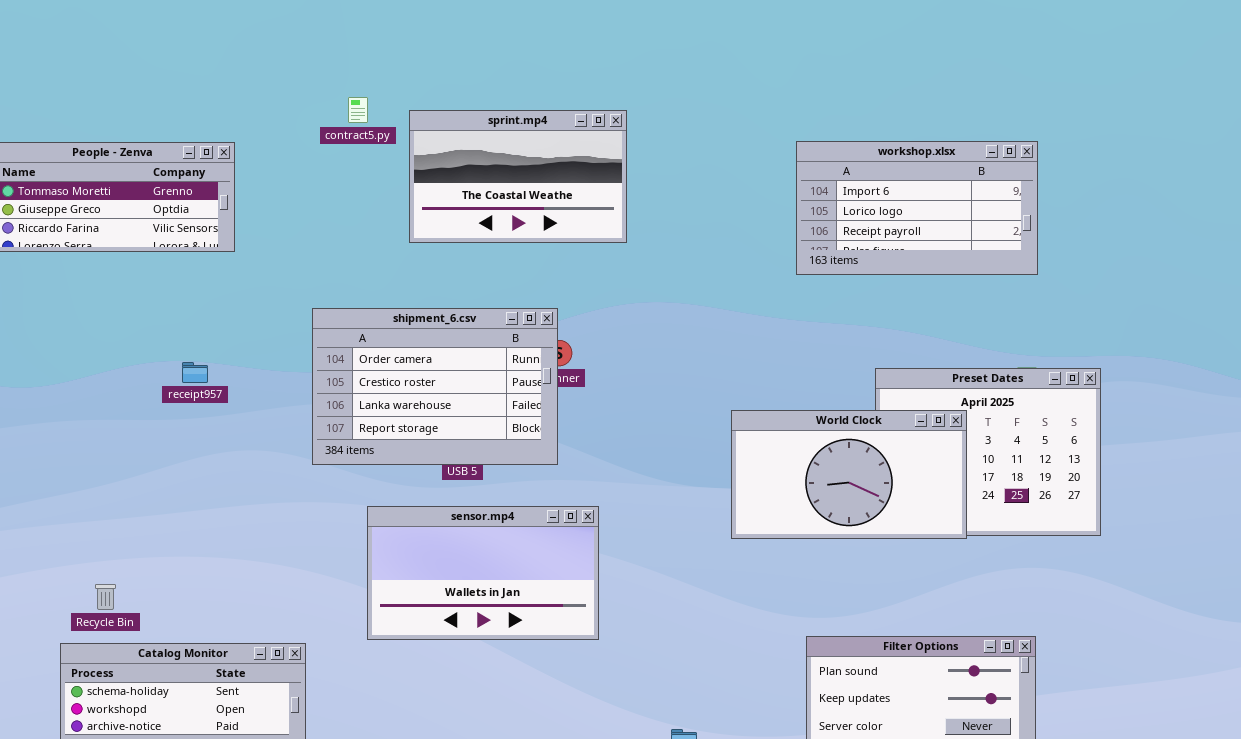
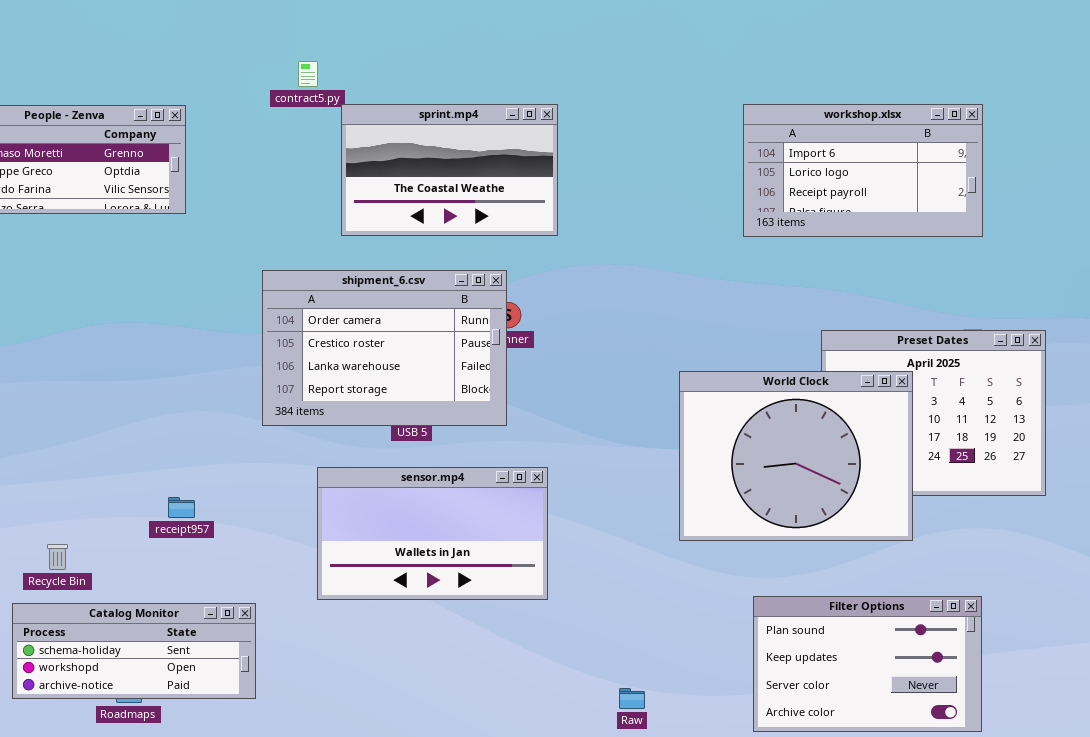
sprint.mp4: [409,110,627,243] -> [341,104,558,236], moved
receipt957: [182,362,208,383] -> [168,497,195,518], moved
World Clock: [731,410,967,539] -> [679,371,913,541], resized

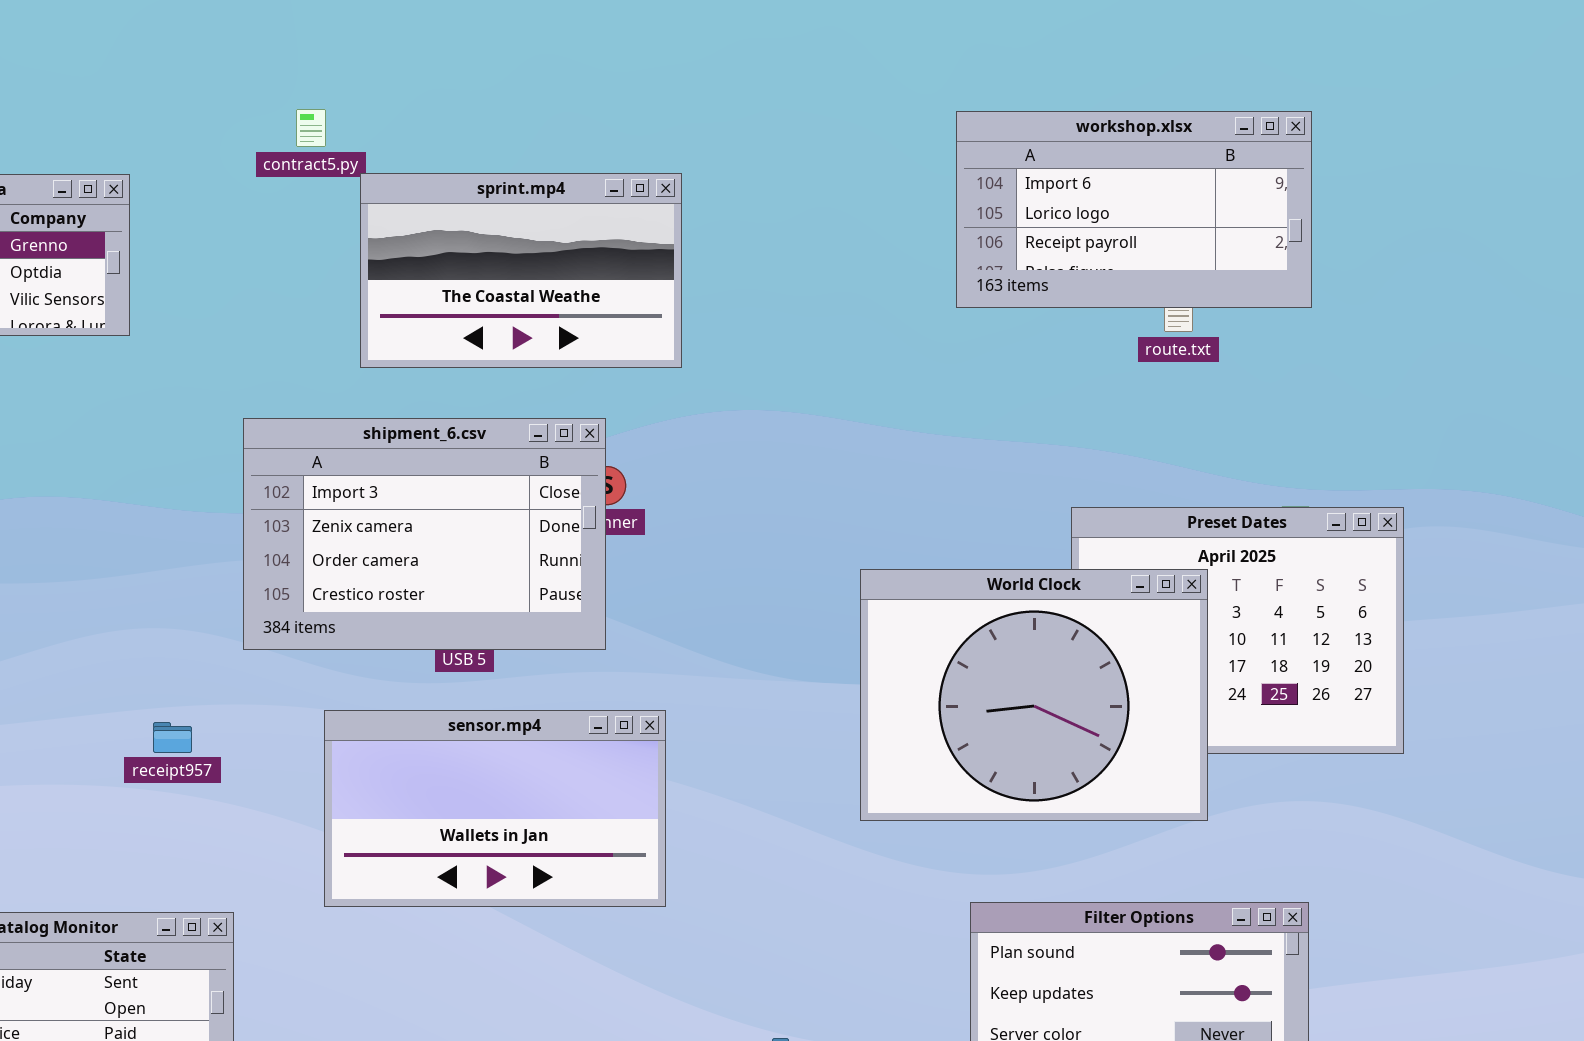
workshop.xlsx: [743,104,983,237] -> [956,111,1312,308], moved
shipment_6.csv: [262,270,507,426] -> [243,418,606,650], scrolled up 2 rows
receipt957: [168,497,195,518] -> [153,722,192,753], moved

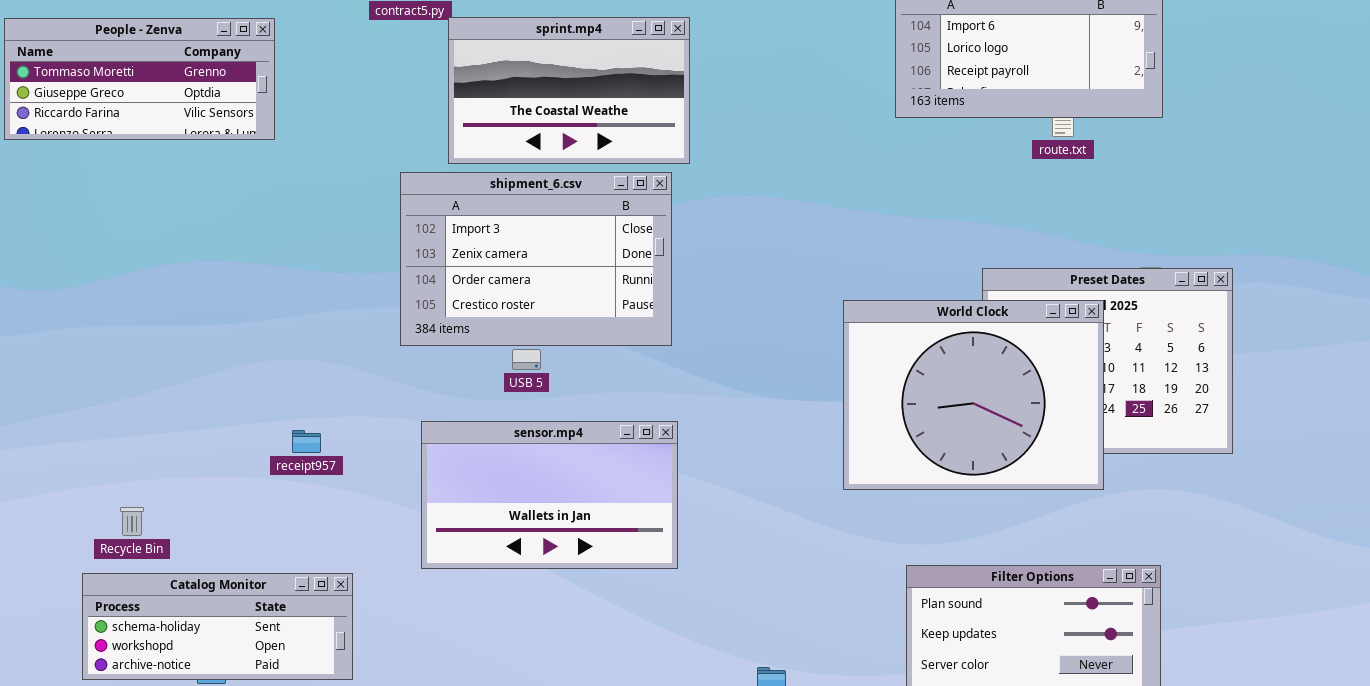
shipment_6.csv: [243,418,606,650] -> [400,172,672,346], moved
World Clock: [860,569,1208,821] -> [843,300,1104,490], moved

